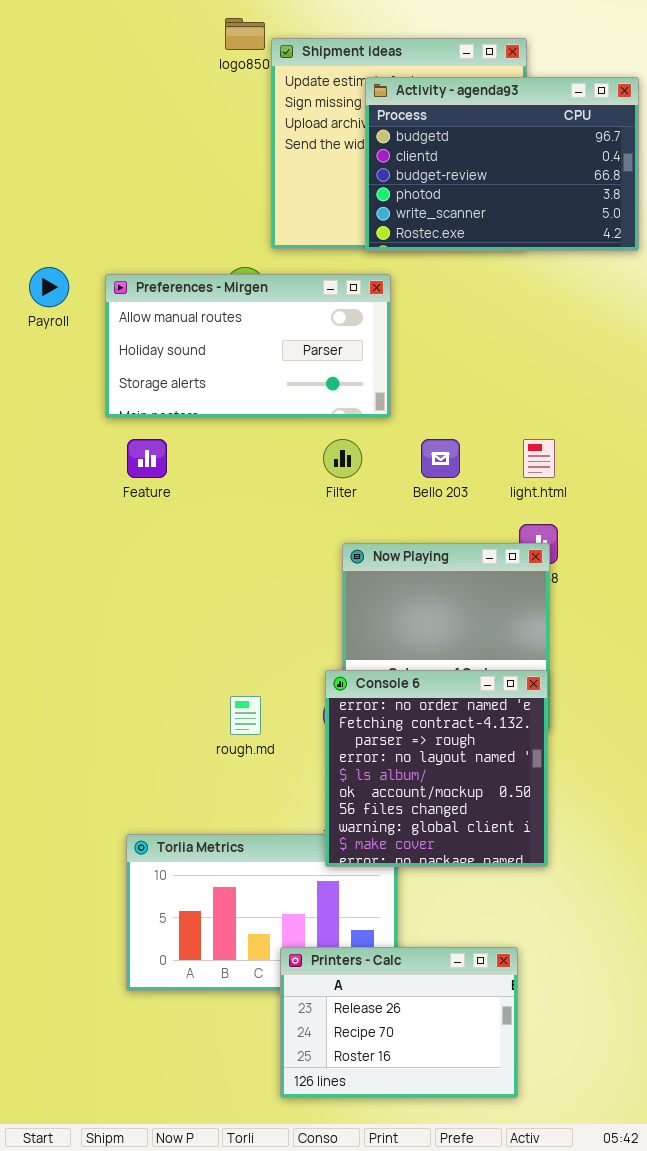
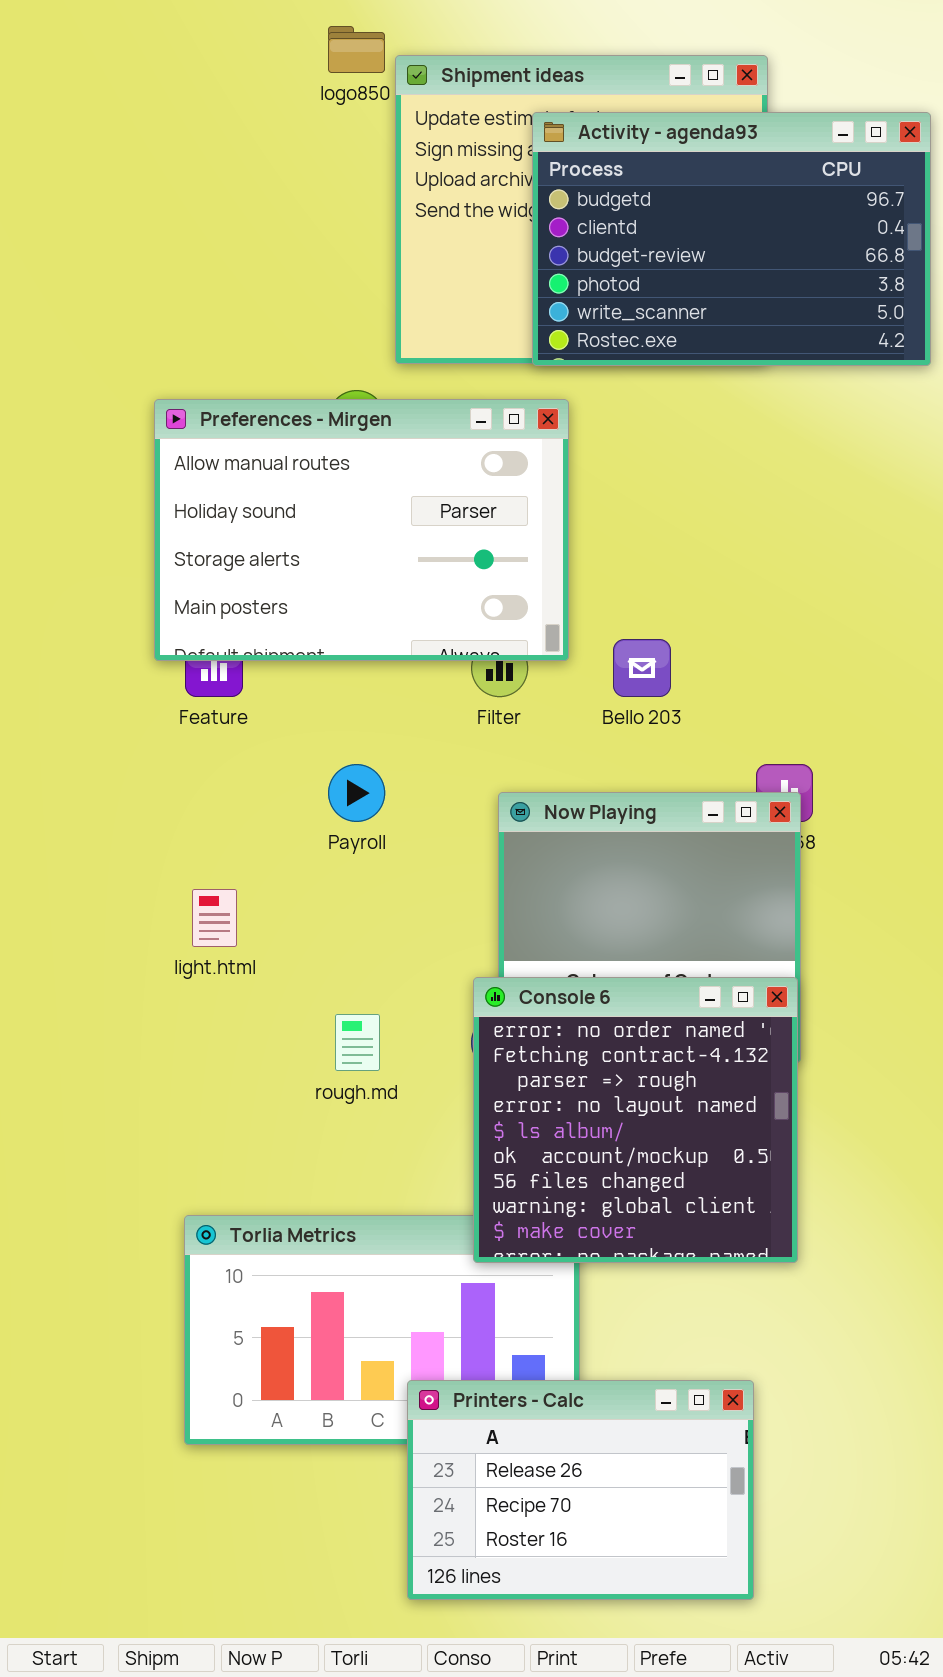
Payroll: [29,267,69,307] -> [328,764,385,822], moved
Preferences - Mirgen: [105,274,391,418] -> [154,399,569,661], resized
light.html: [523,439,555,478] -> [192,889,237,947], moved

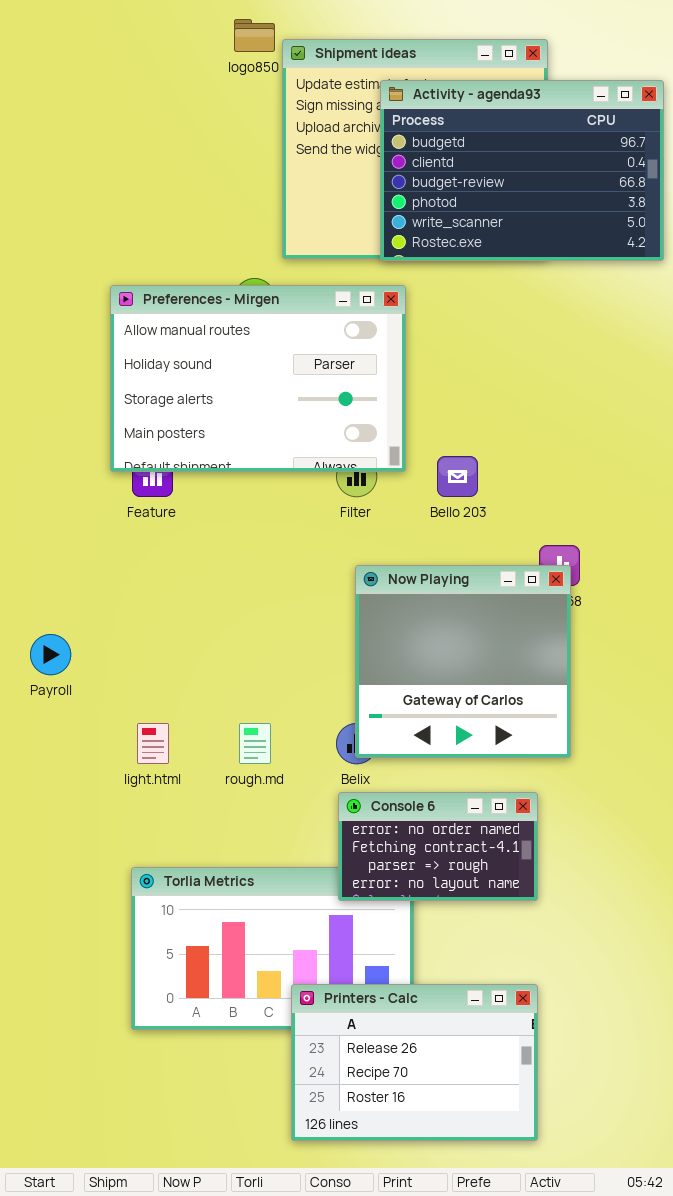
Payroll: [328,764,385,822] -> [30,634,71,675], moved
light.html: [192,889,237,947] -> [137,723,169,764], moved
Console 6: [473,977,798,1263] -> [338,792,538,901], resized

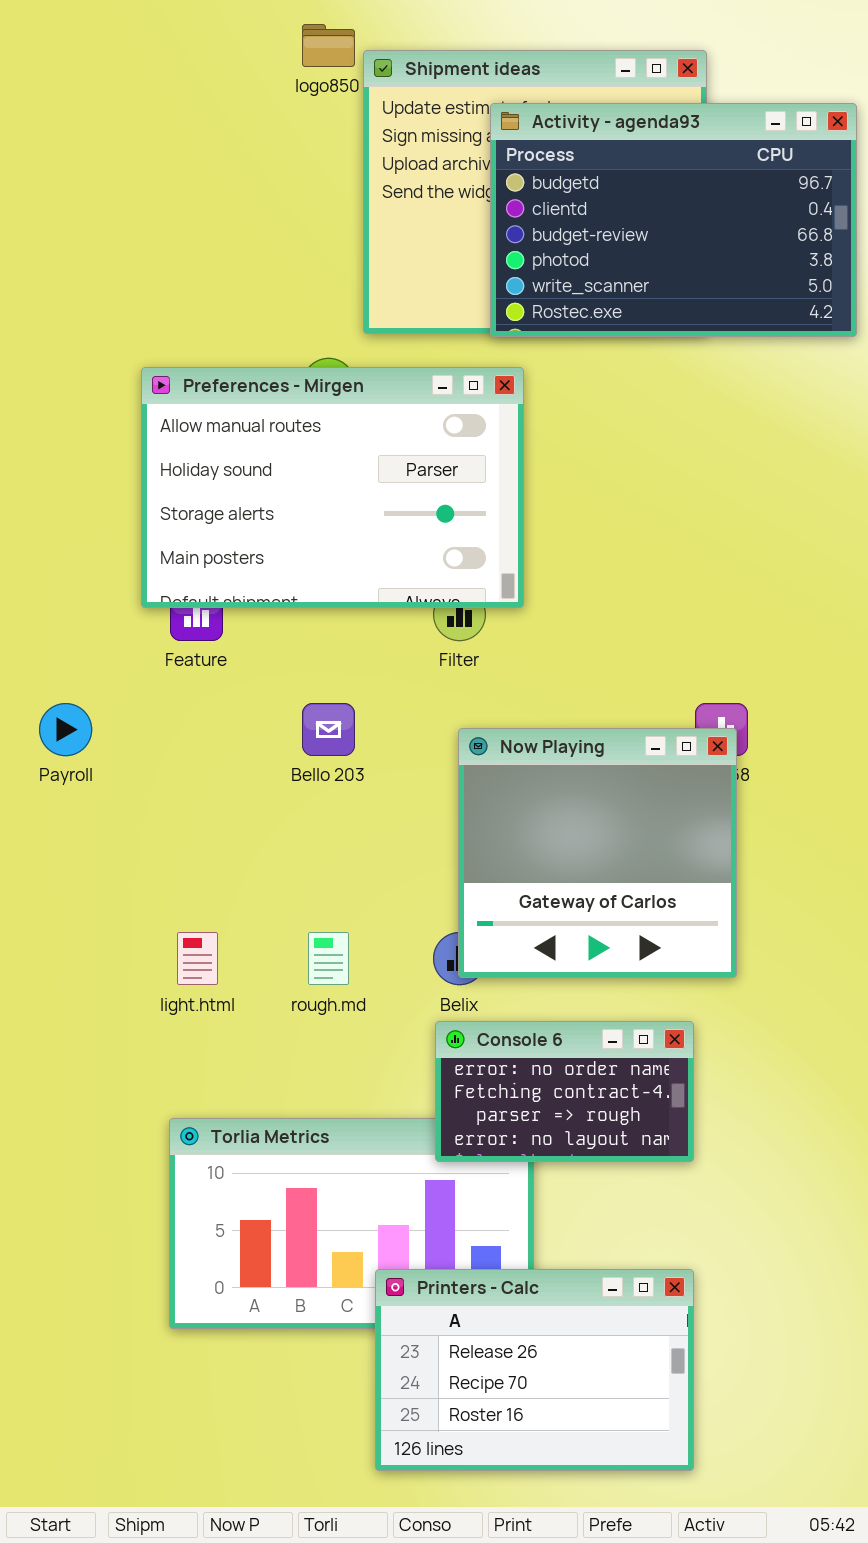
Bello 203: [437,456,478,497] -> [302,703,355,756], moved
Payroll: [30,634,71,675] -> [39,703,92,756], moved

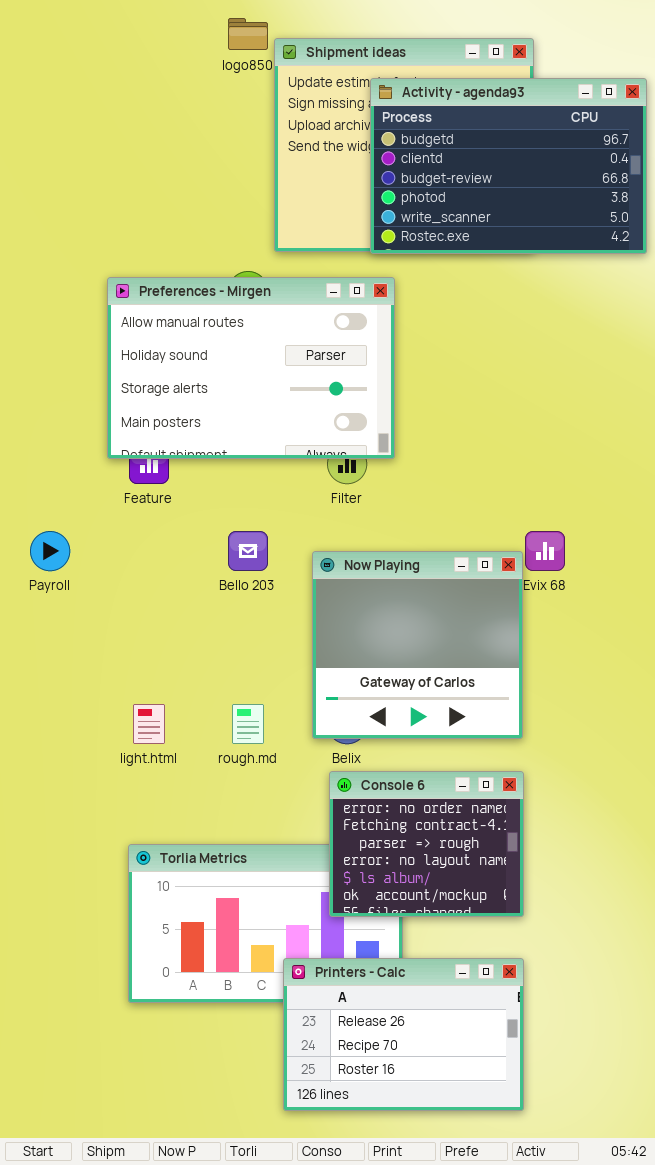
Now Playing: [458,728,737,978] -> [312,551,523,739], moved
Console 6: [435,1021,694,1162] -> [329,771,524,917], resized

